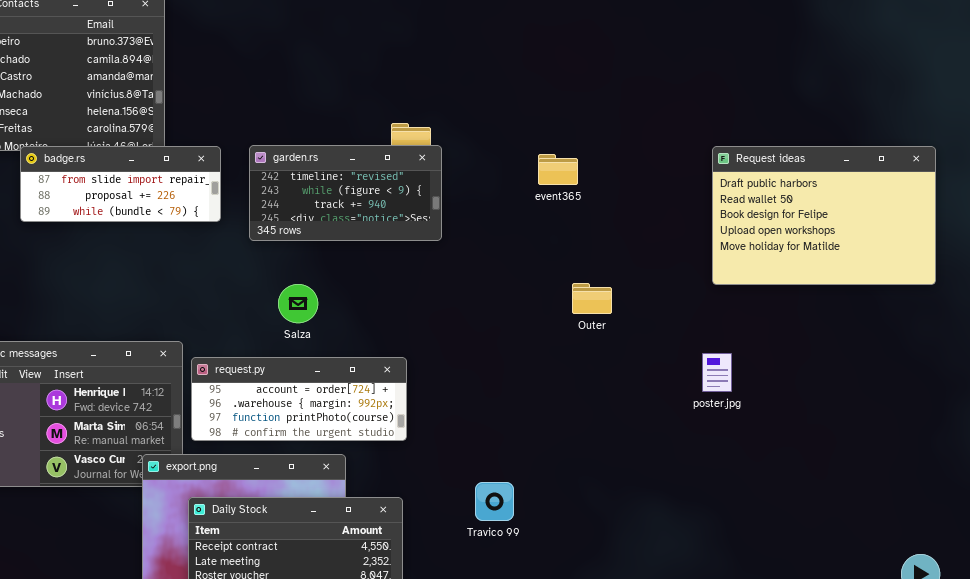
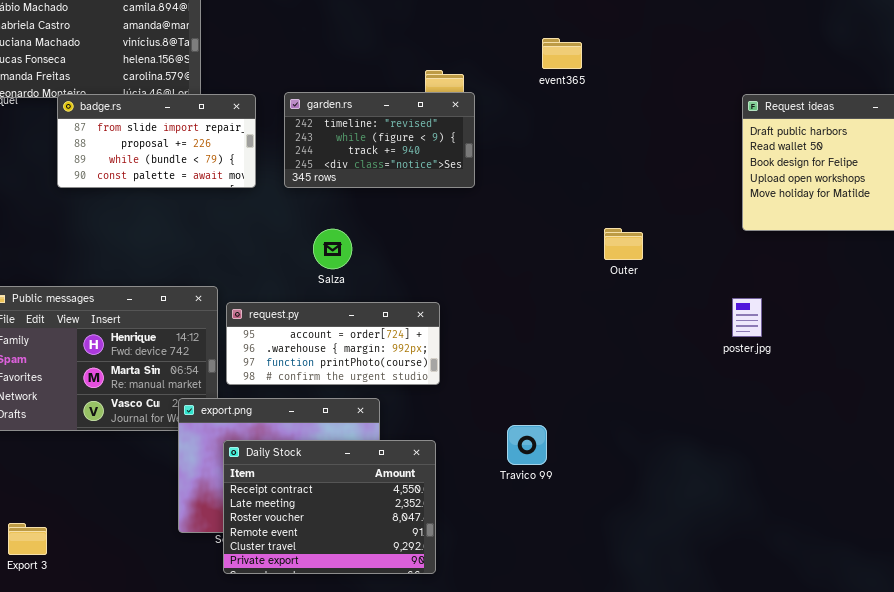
badge.rs: [20,146,221,222] -> [57,94,256,188], resized
event365: [538,154,578,185] -> [542,38,582,69], moved

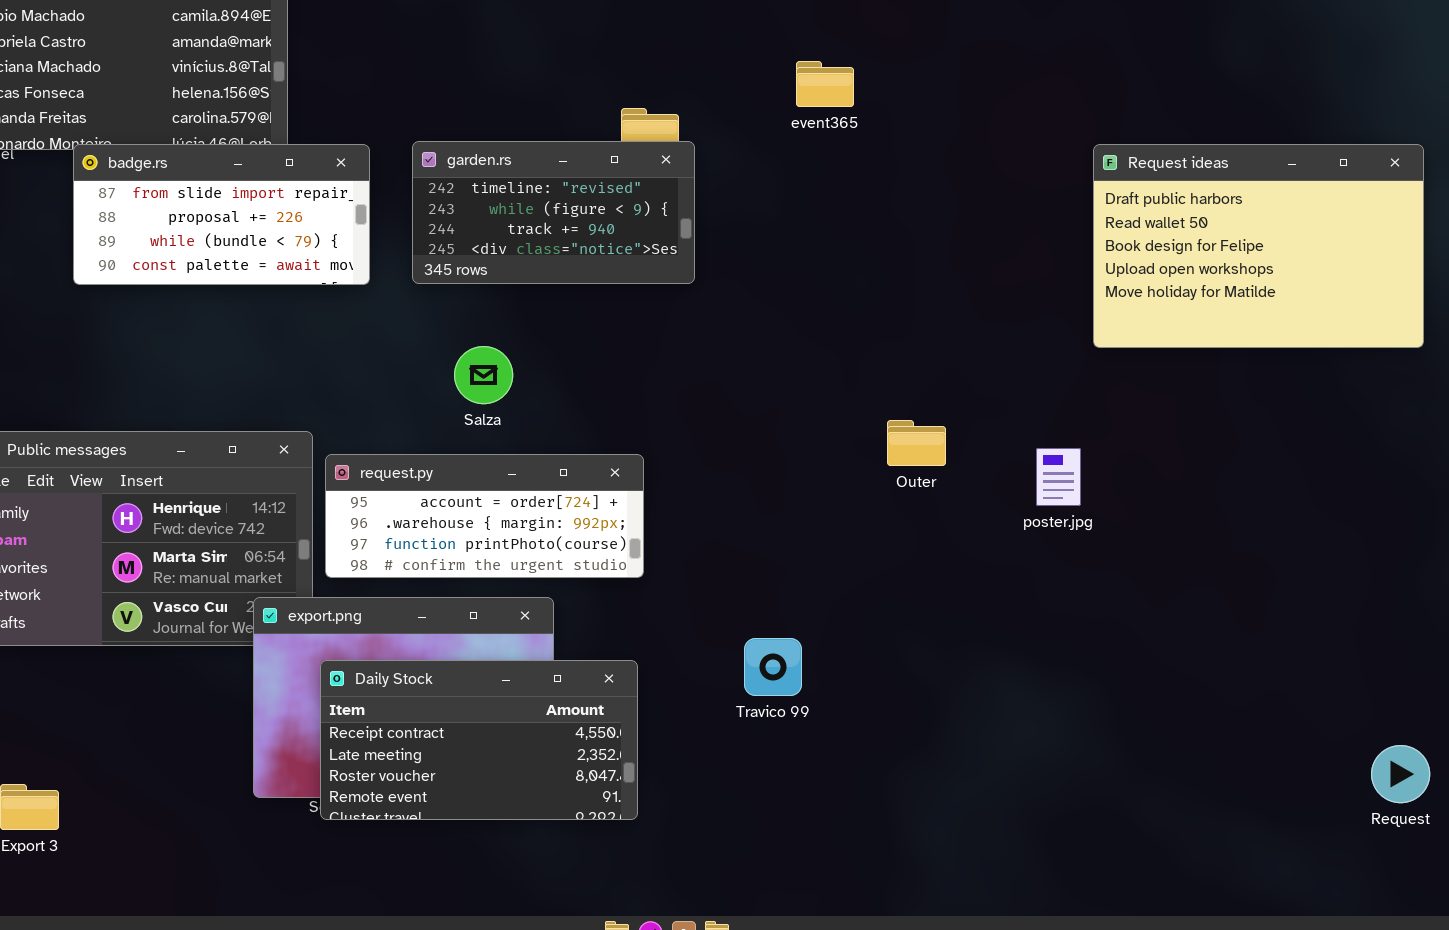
Outer: [604,228,643,260] -> [887,420,946,466], moved
poster.jpg: [732,298,762,337] -> [1036,448,1081,506], moved
Daily Stock: [223,440,436,574] -> [320,660,638,820], resized

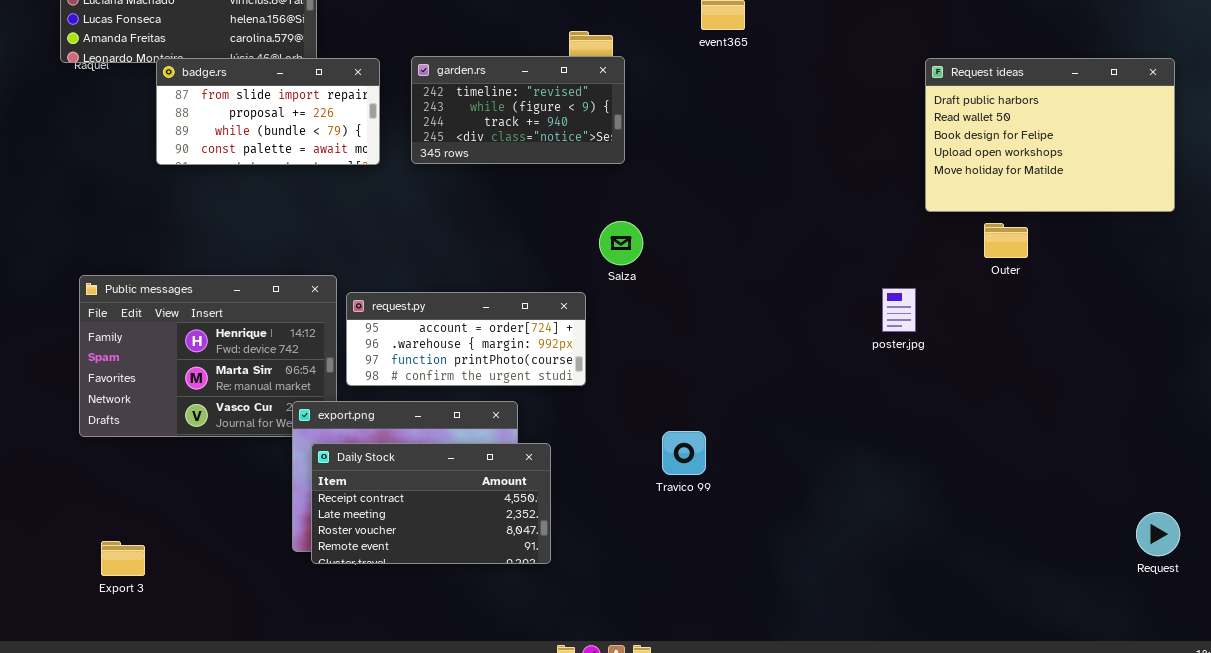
Salza: [454,346,513,404] -> [599,221,643,265], moved
Outer: [887,420,946,466] -> [984,223,1028,258], moved
Daily Stock: [320,660,638,820] -> [311,443,551,564], moved

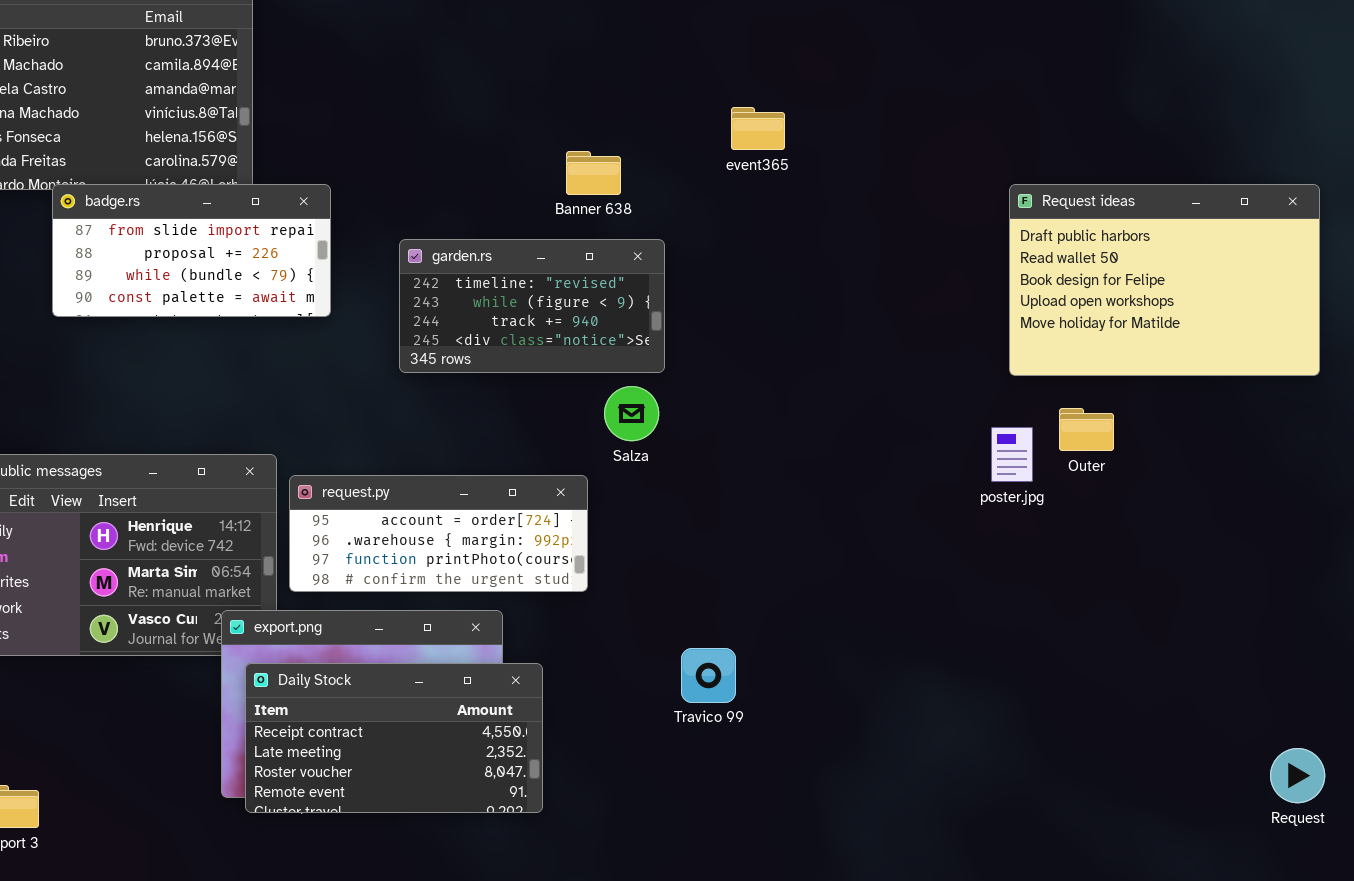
garden.rs: [411,56,625,164] -> [399,239,665,373], moved
Outer: [984,223,1028,258] -> [1059,408,1114,451], moved
poster.jpg: [882,288,916,332] -> [991,427,1033,482], moved

